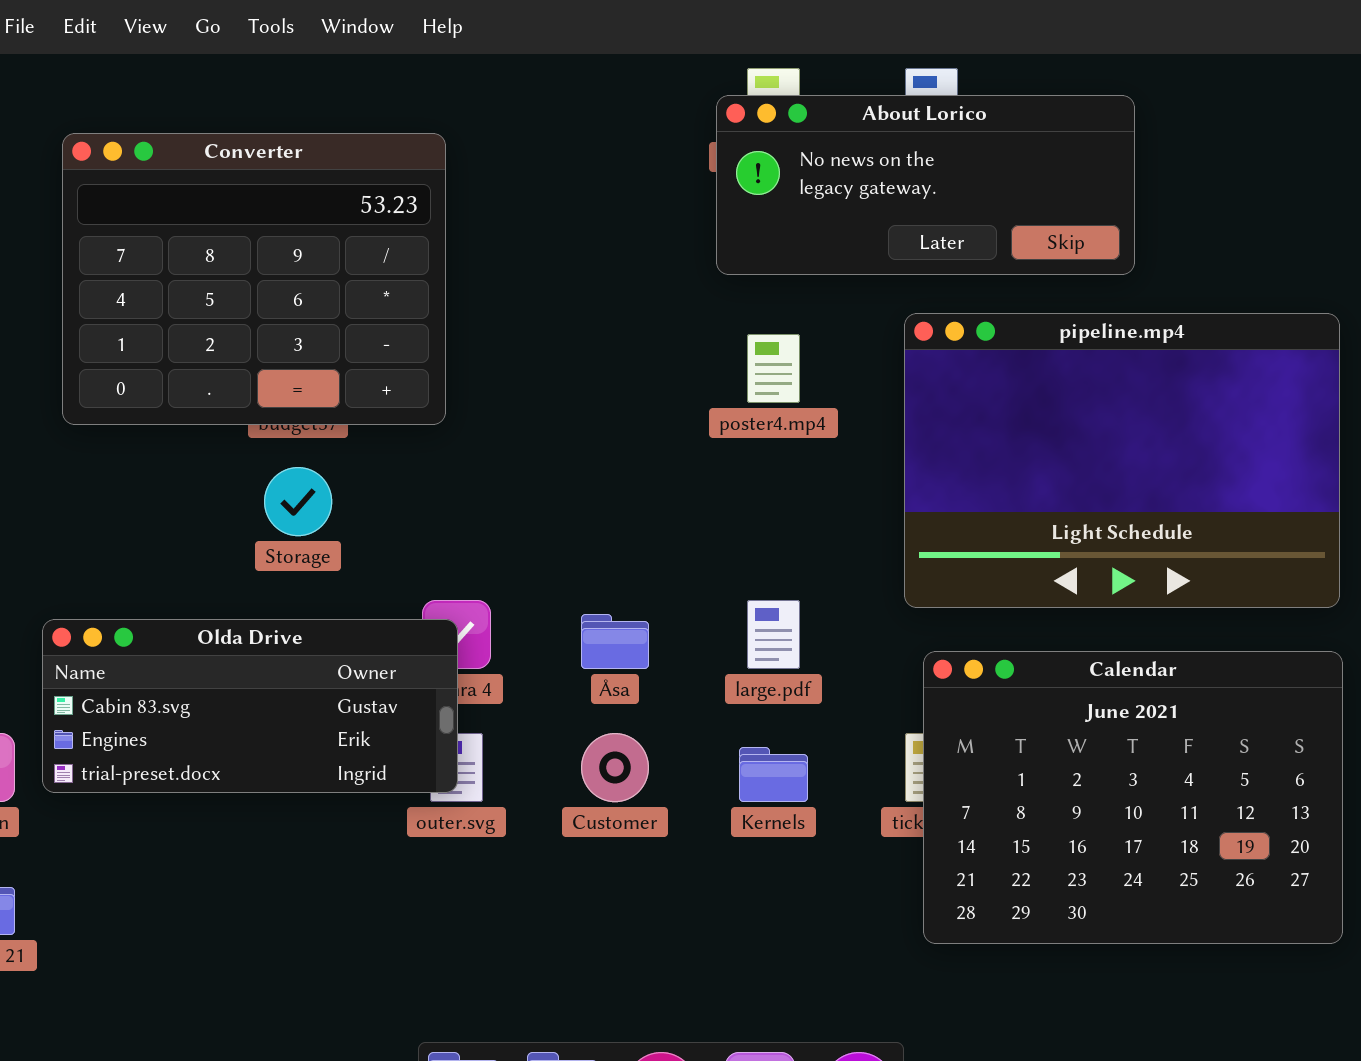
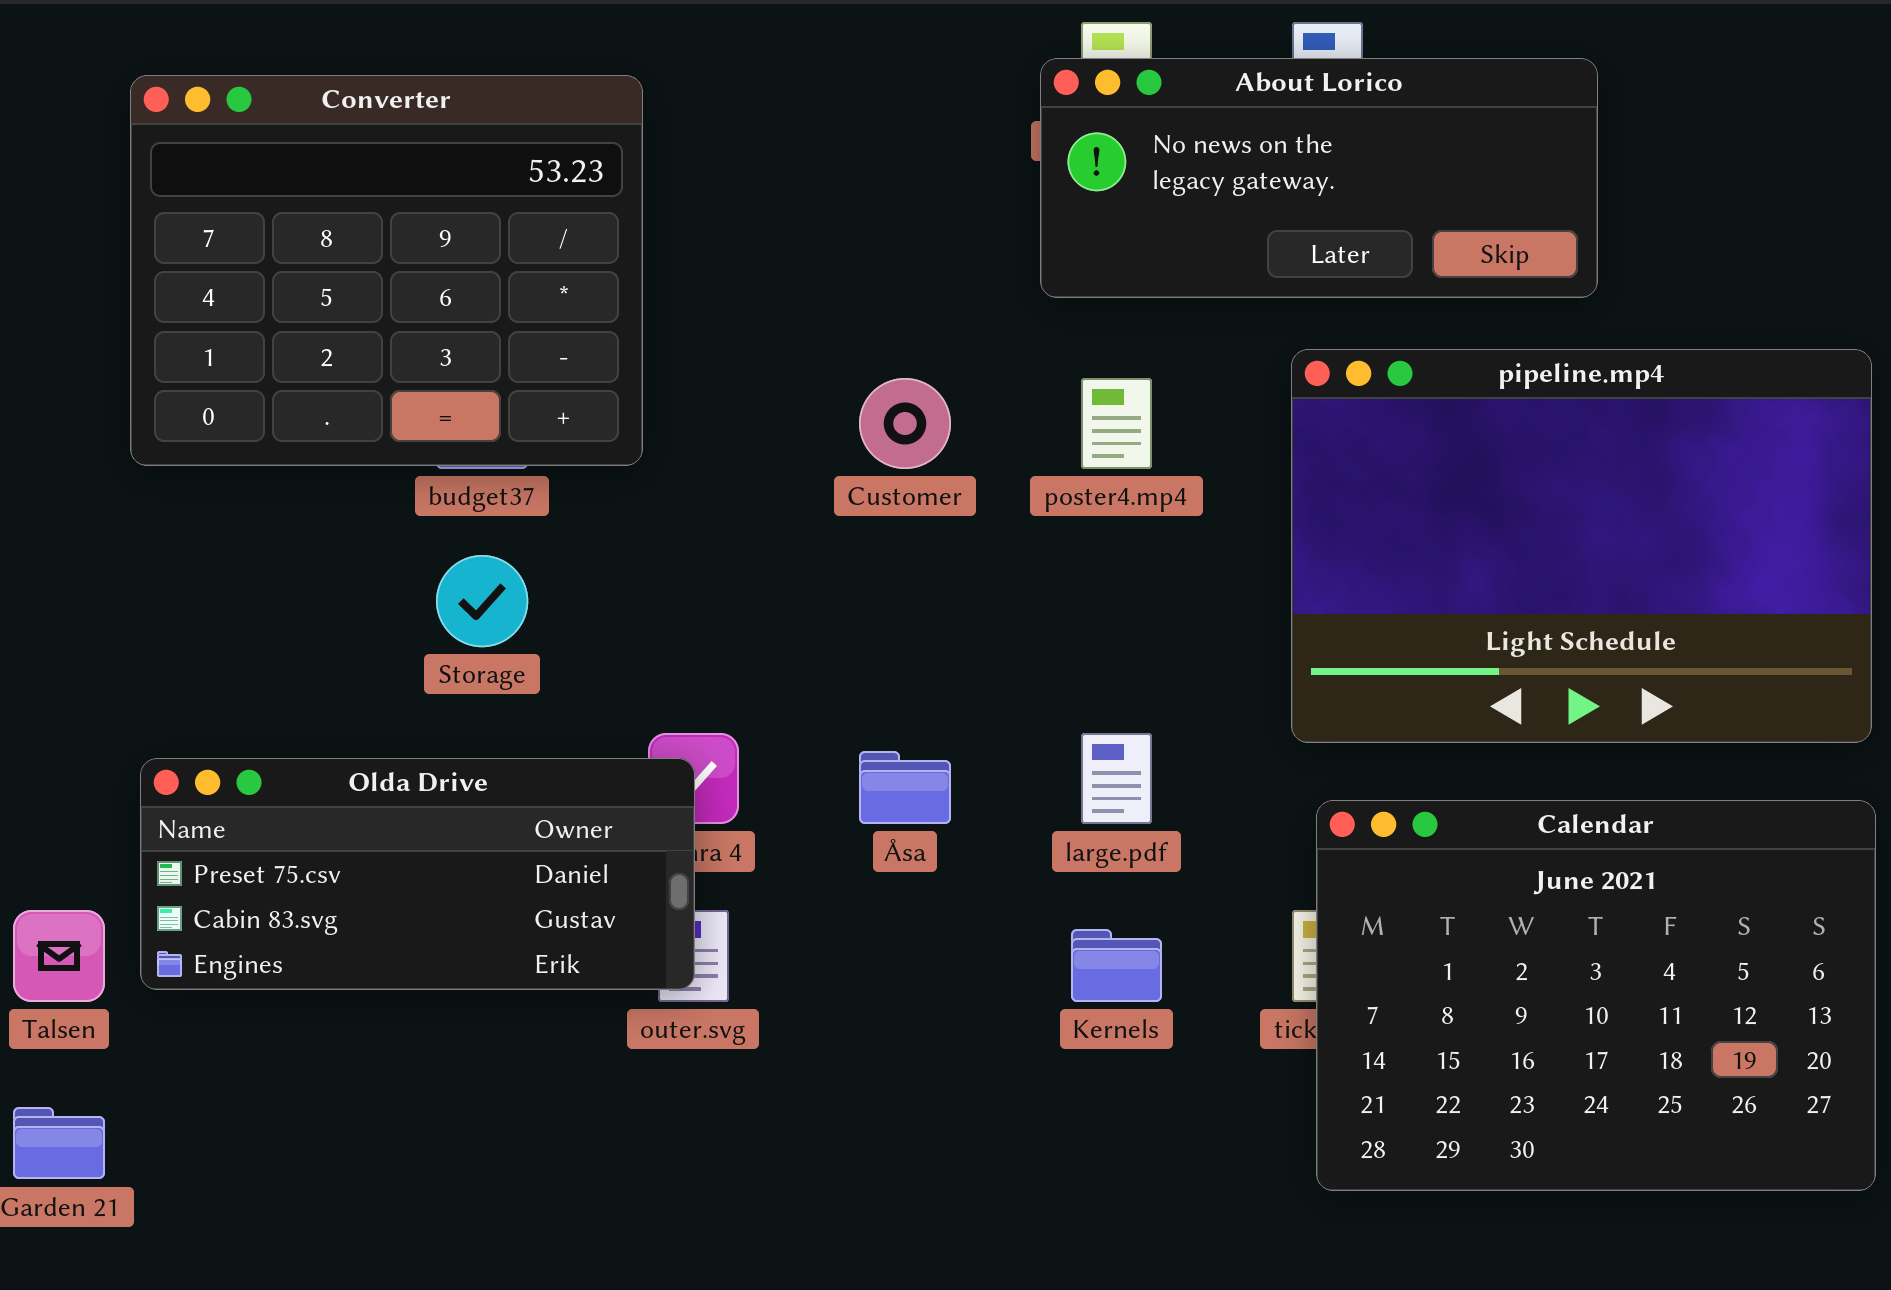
Converter: [62,133,446,425] -> [130,75,643,466], moved
Olda Drive: [42,619,458,793] -> [140,758,695,990], scrolled up 1 row
Customer: [581,733,649,802] -> [859,378,951,469], moved

